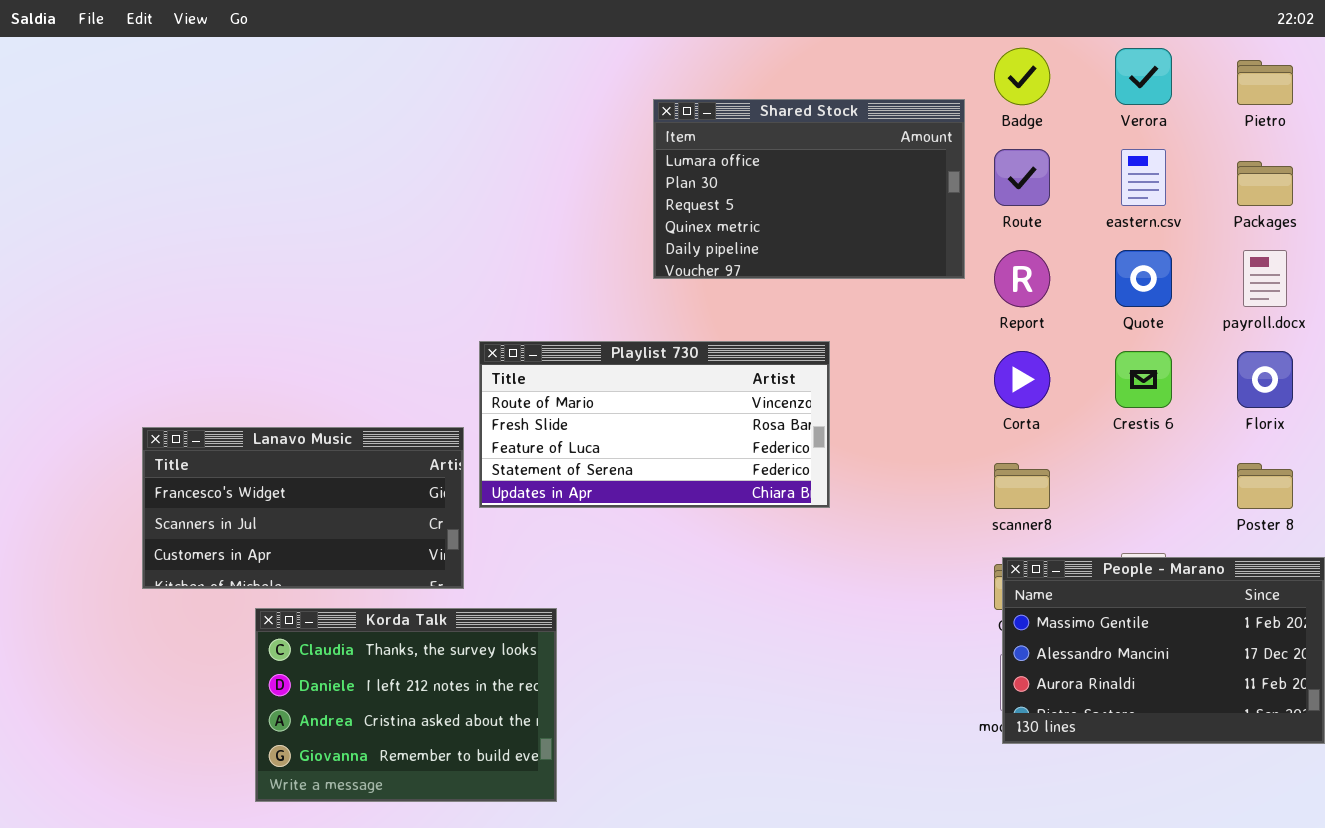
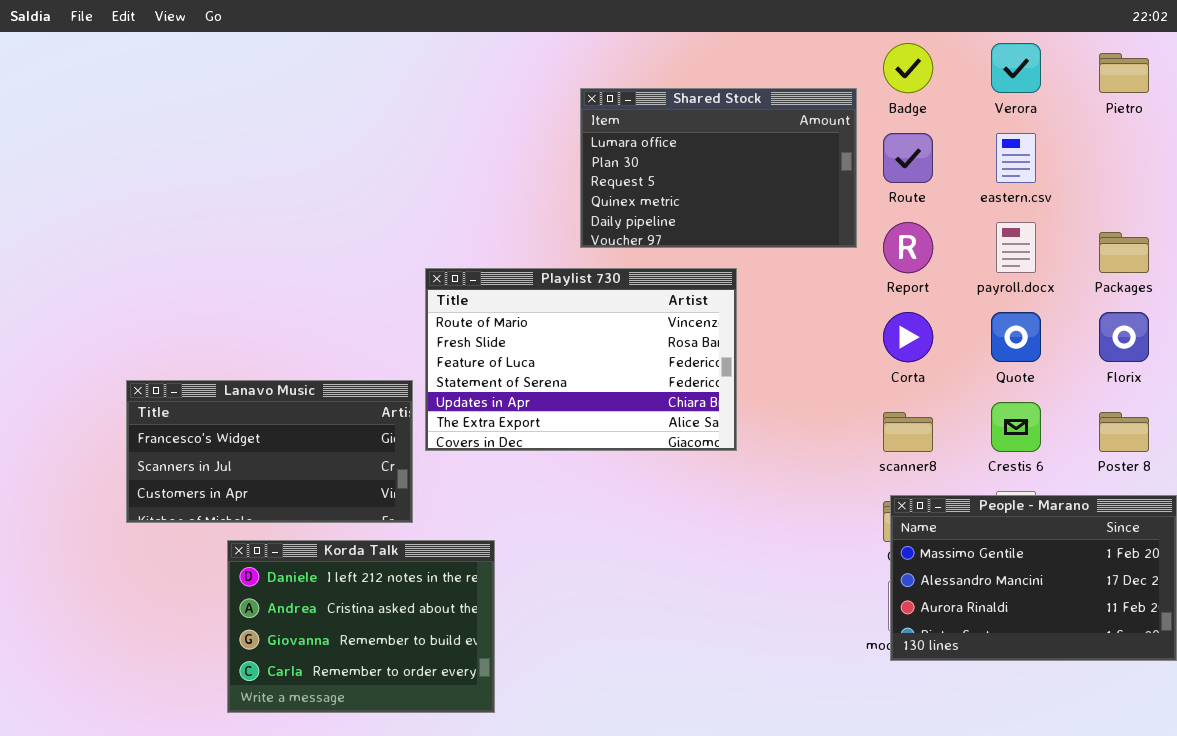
Packages: [1237,161,1293,206] -> [1099,232,1149,273], moved
Quote: [1115,250,1172,307] -> [991,312,1041,362], moved
payroll.docx: [1243,250,1287,307] -> [996,222,1036,273], moved
Playlist 730: [479,341,830,508] -> [425,268,737,451], resized
Crestis 6: [1115,351,1172,408] -> [991,402,1041,452], moved
Korda Talk: [255,608,557,802] -> [227,540,495,713], scrolled down 1 row

